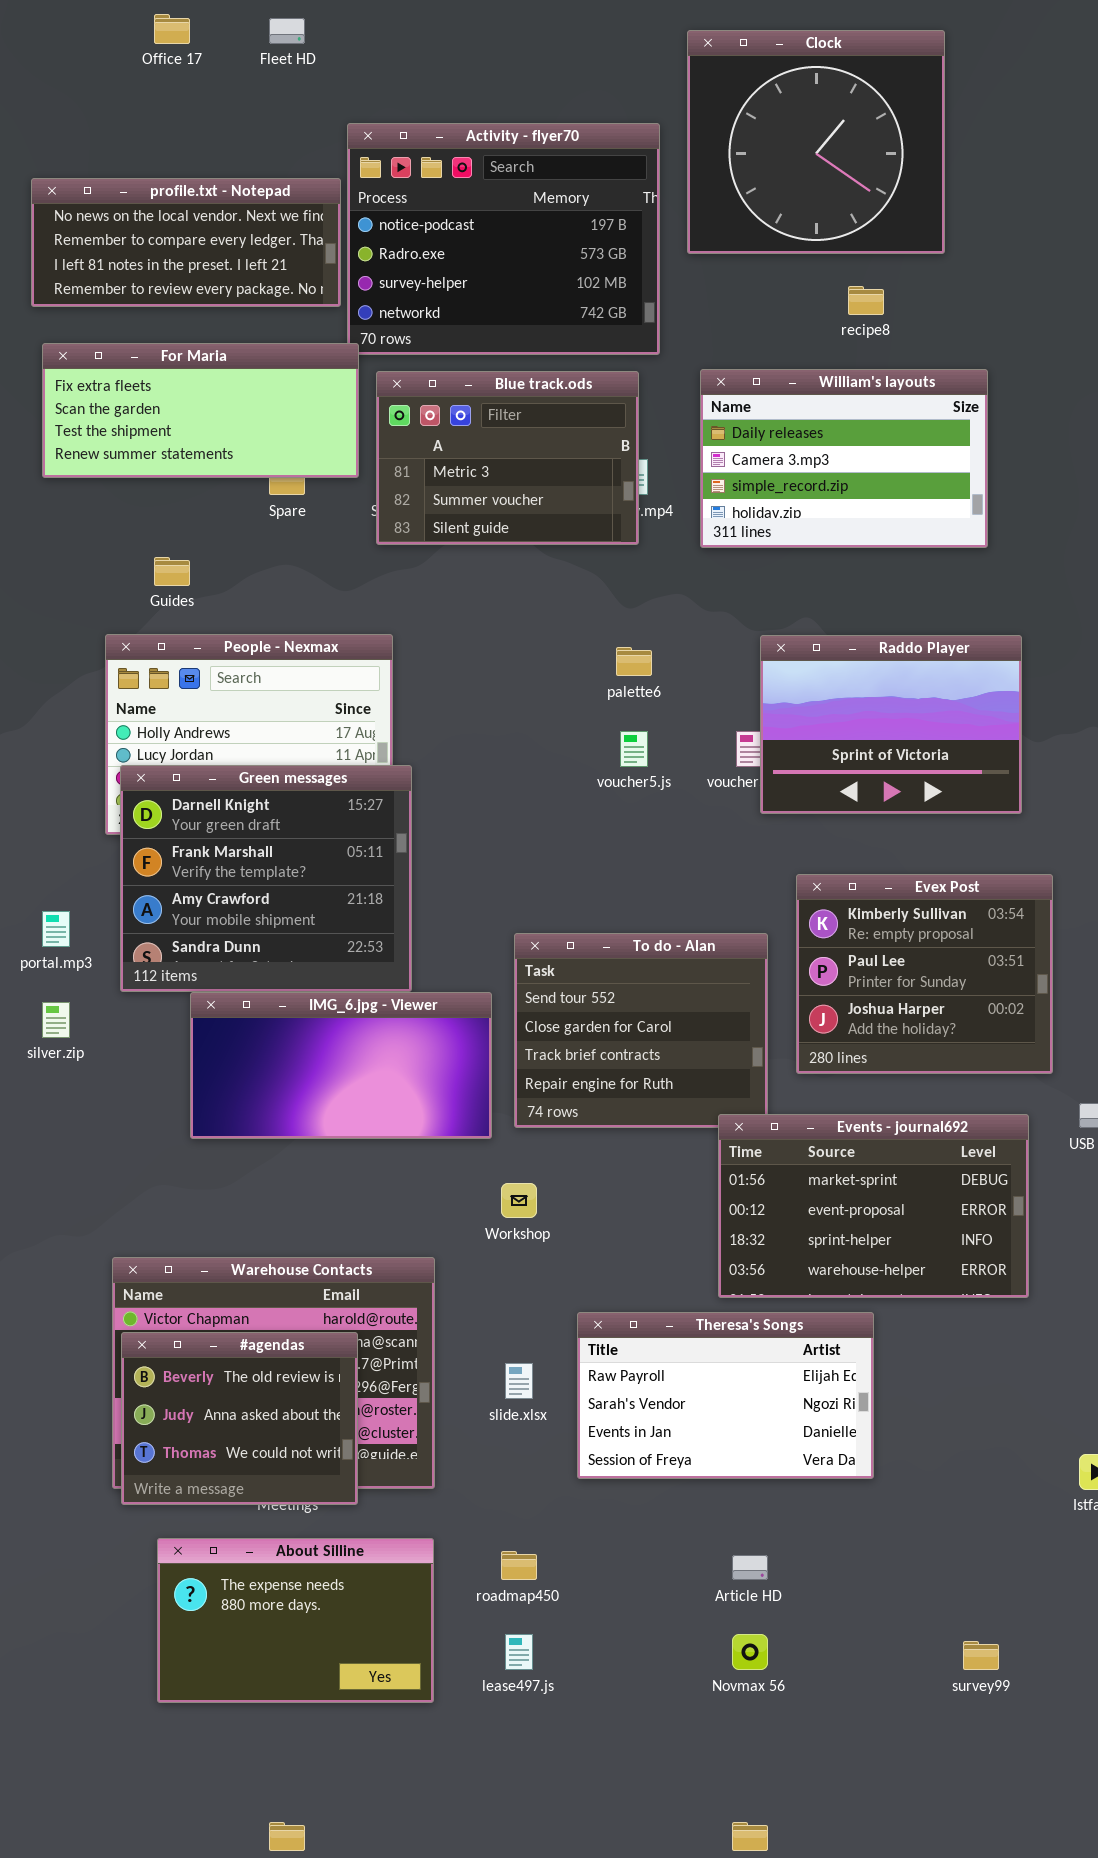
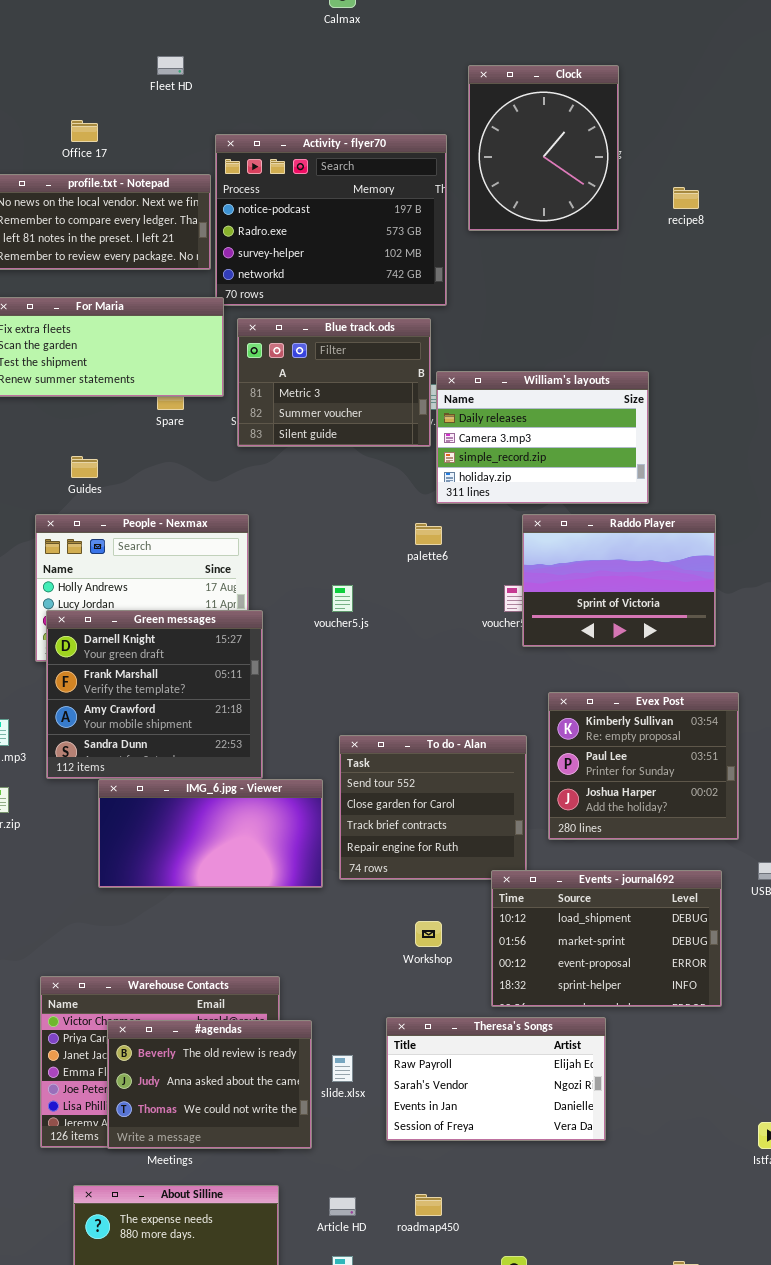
Office 17: [154,14,190,44] -> [71,120,98,142], moved
Clock: [687,30,945,254] -> [468,65,619,231], resized
recipe8: [848,286,884,315] -> [673,187,699,209], moved
William's layouts: [700,369,988,548] -> [436,371,649,504], moved
voucher5.js: [620,731,648,767] -> [332,585,353,612], moved
Events - journal692: [718,1114,1029,1298] -> [491,870,722,1007], scrolled up 1 row
Workshop: [501,1183,537,1218] -> [415,921,442,947], moved
#agendas: [121,1332,358,1505] -> [107,1020,312,1149], moved, resized
roadmap450: [501,1551,537,1580] -> [415,1194,442,1216], moved
Article HD: [732,1555,768,1580] -> [329,1197,356,1216], moved

